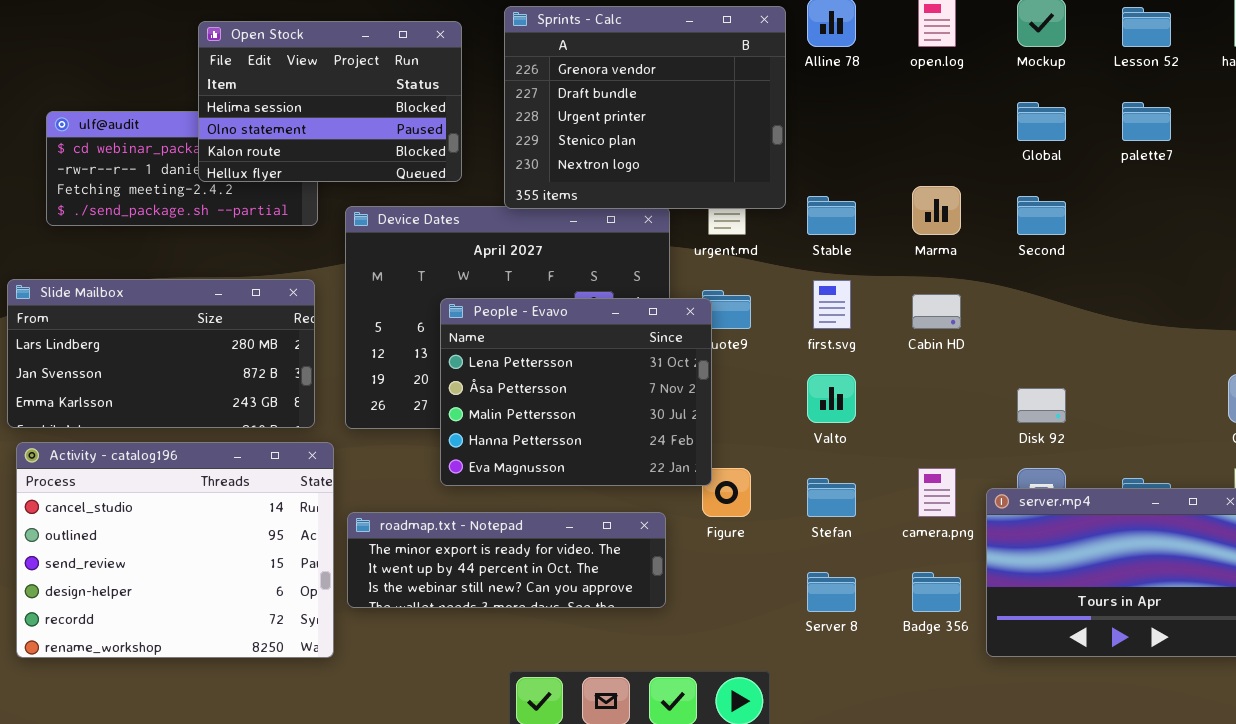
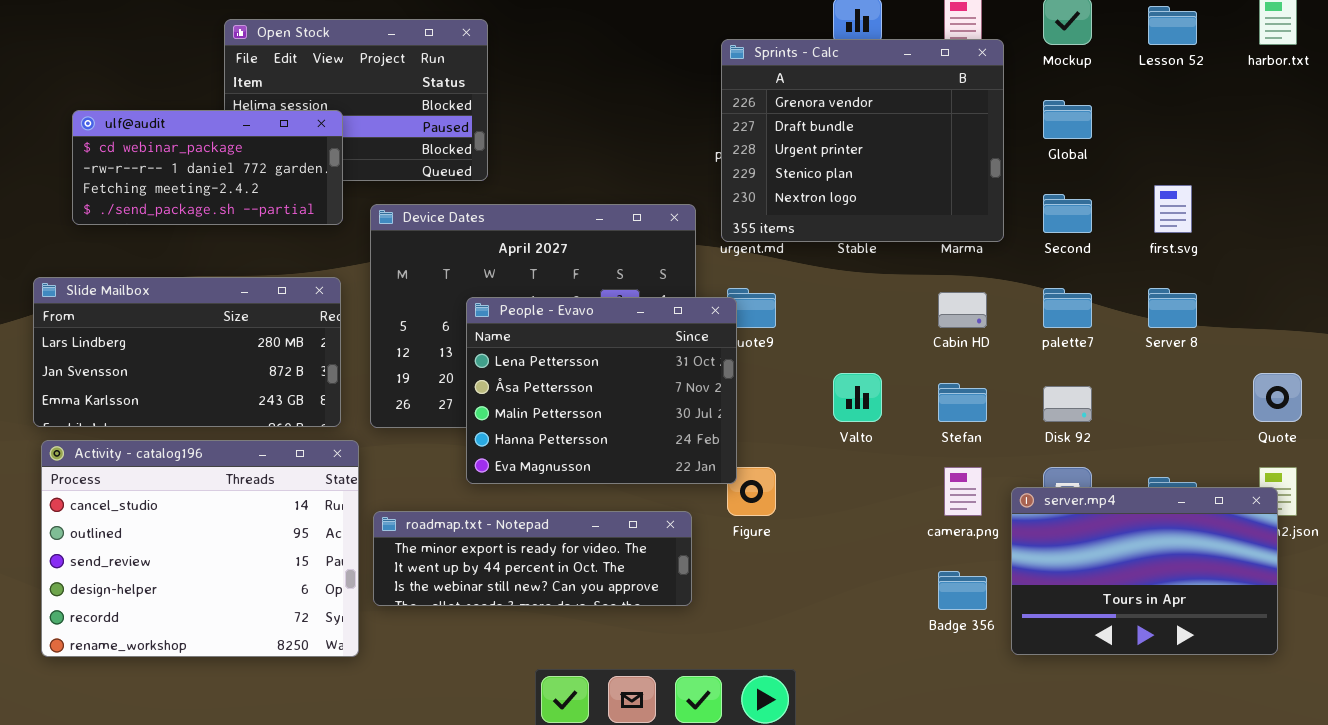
Sprints - Calc: [504,6,786,209] -> [721,39,1004,242], moved
palette7: [1122,102,1171,141] -> [1043,288,1092,328], moved
ulf@audit: [46,111,318,226] -> [72,110,343,225], raised
first.svg: [813,280,851,329] -> [1154,185,1192,233], moved
Stefan: [807,478,856,517] -> [938,383,987,422], moved
Server 8: [807,572,856,612] -> [1148,288,1197,328], moved

